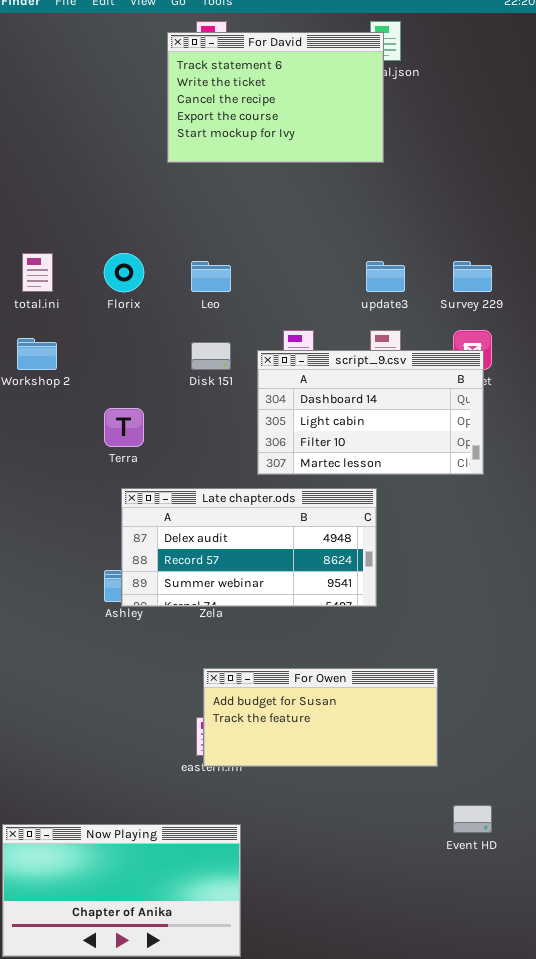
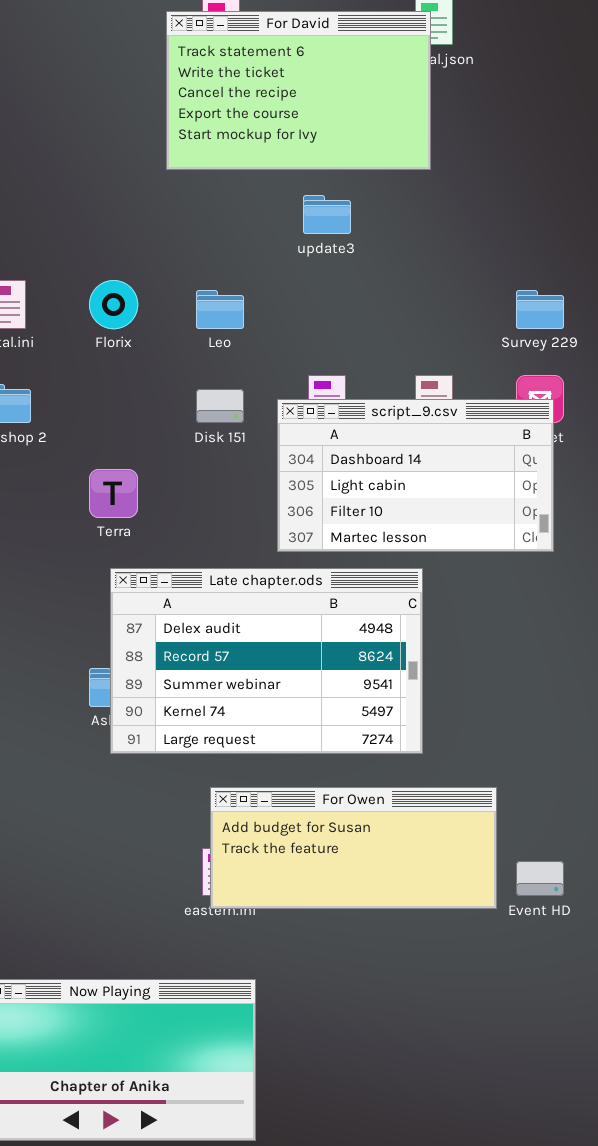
update3: [366,261,405,292] -> [303,195,351,234], moved
Late chapter.ods: [121,488,377,607] -> [110,568,423,754], resized
Event HD: [453,805,492,833] -> [516,861,564,896], moved

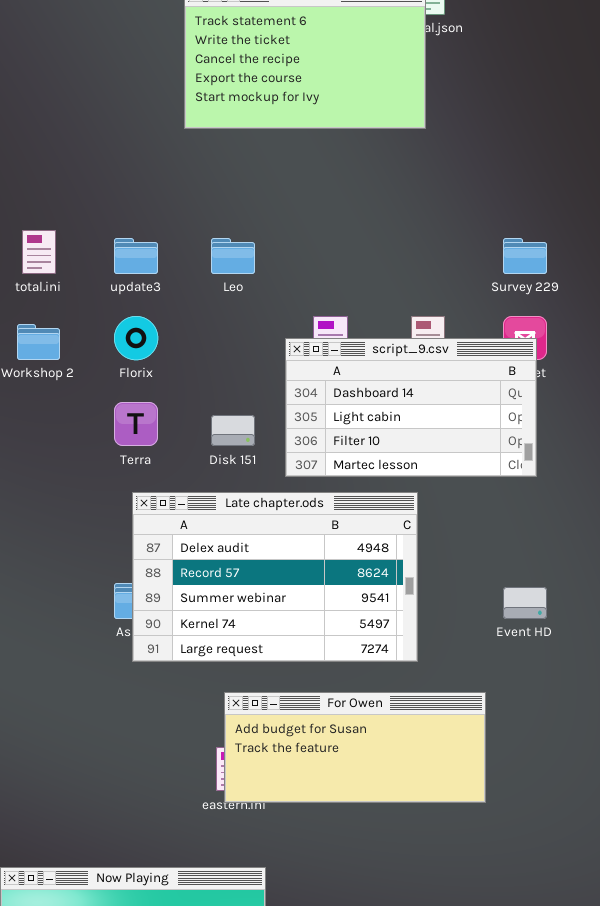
update3: [303,195,351,234] -> [114,238,158,274], moved
Florix: [89,280,138,329] -> [114,316,158,360], moved
Disk 151: [196,389,244,423] -> [211,415,255,446], moved
Event HD: [516,861,564,896] -> [503,587,547,619], moved

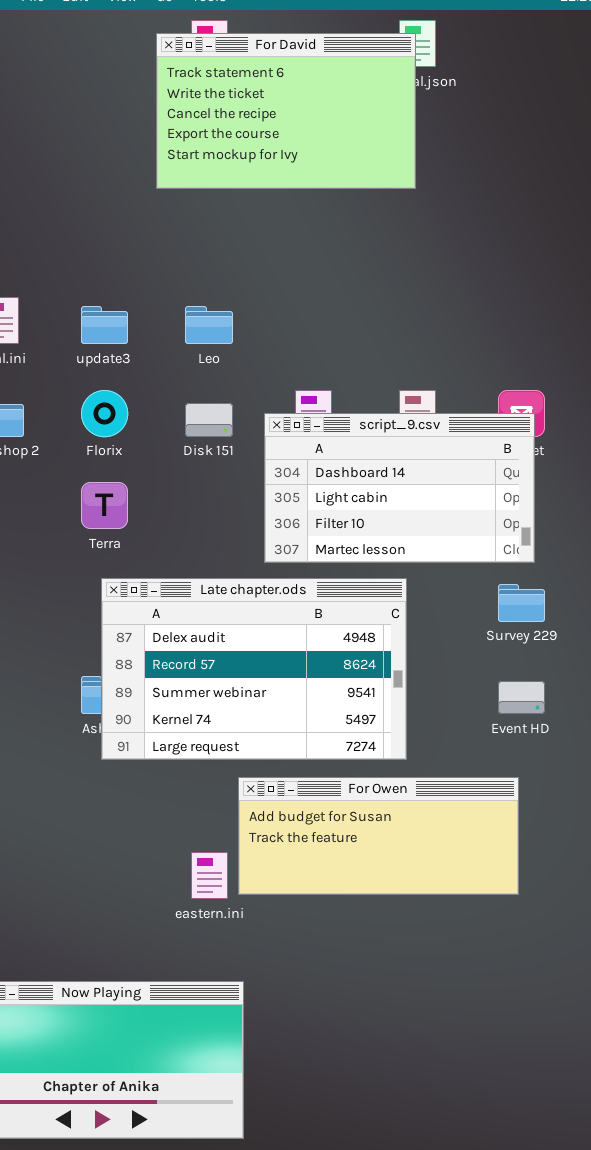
Survey 229: [503,238,547,274] -> [498,584,545,622], moved
Disk 151: [211,415,255,446] -> [185,403,233,437], moved
For Owen: [224,692,486,803] -> [238,777,519,895], moved

